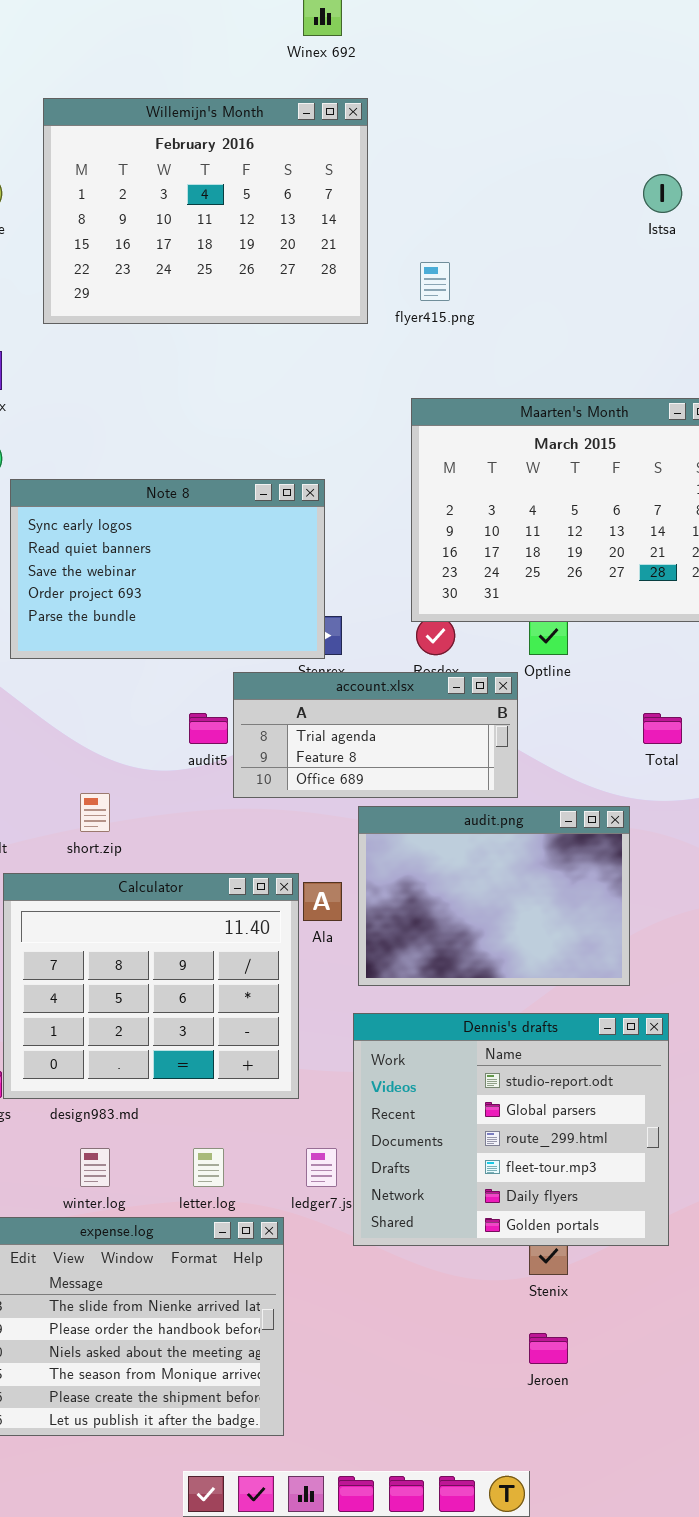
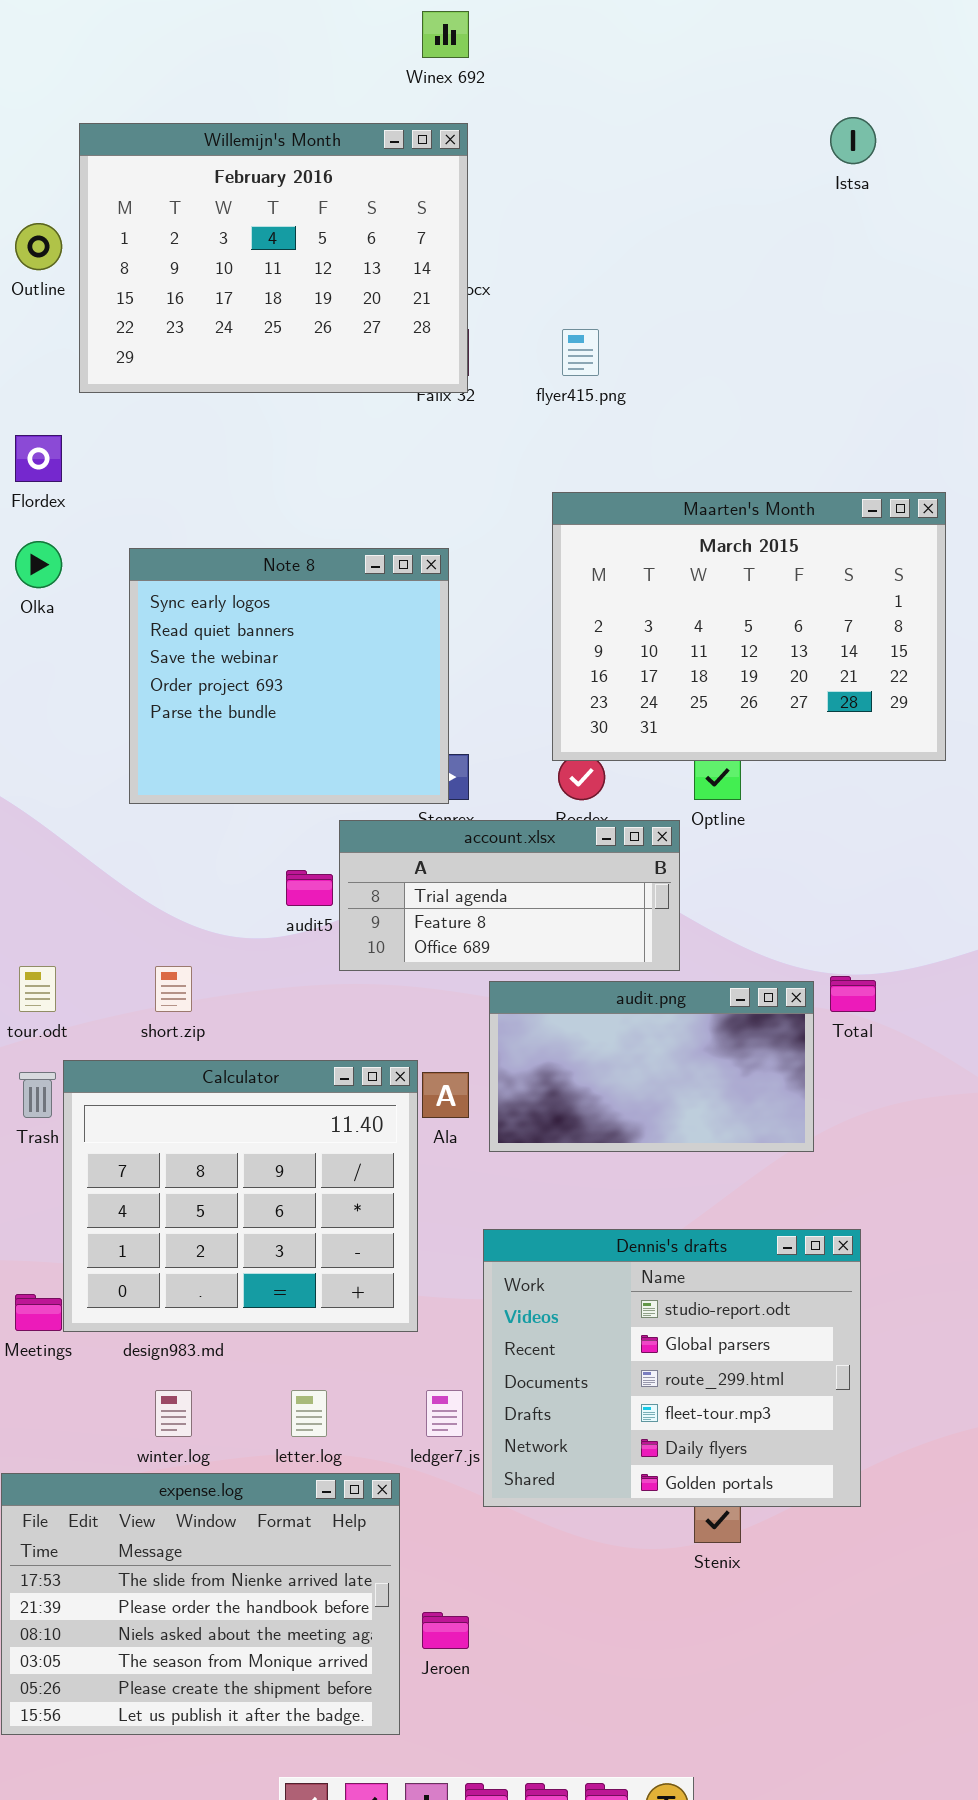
Willemijn's Month: [43,98,368,324] -> [79,123,468,393], moved
Istsa: [643,174,682,213] -> [830,117,876,164], moved
Note 8: [10,479,325,659] -> [129,548,449,804], resized
Total: [643,713,682,744] -> [830,976,876,1012], moved
audit.png: [358,806,630,986] -> [489,981,814,1152], resized
Jeroen: [529,1333,568,1364] -> [422,1612,469,1649], moved

